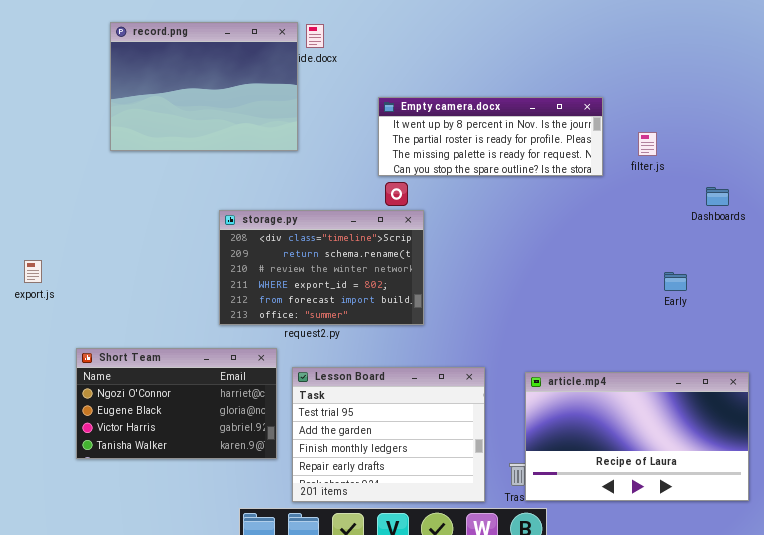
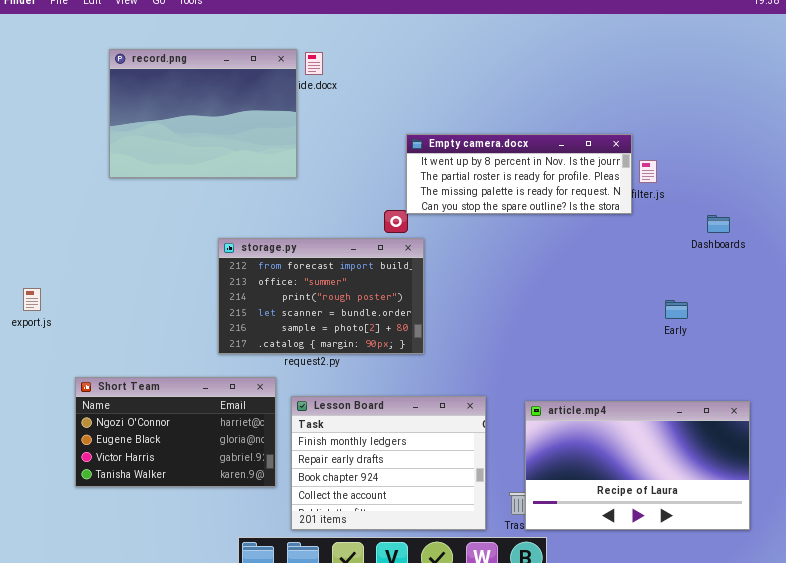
Empty camera.docx: [378,97,603,176] -> [406,134,632,214], moved
storage.py: [219,210,424,325] -> [218,238,424,354], scrolled down 4 rows
Lesson Board: [292,367,485,502] -> [291,396,486,530], scrolled down 2 rows

